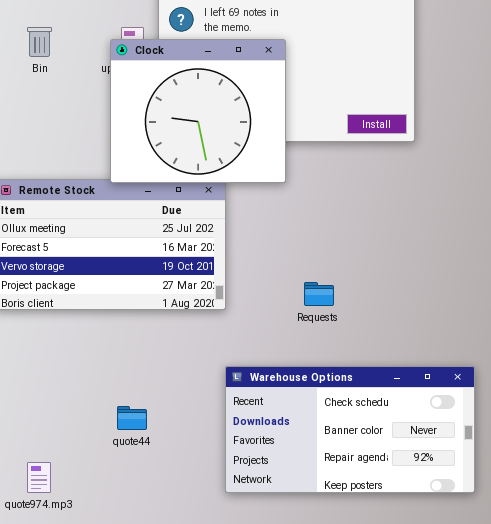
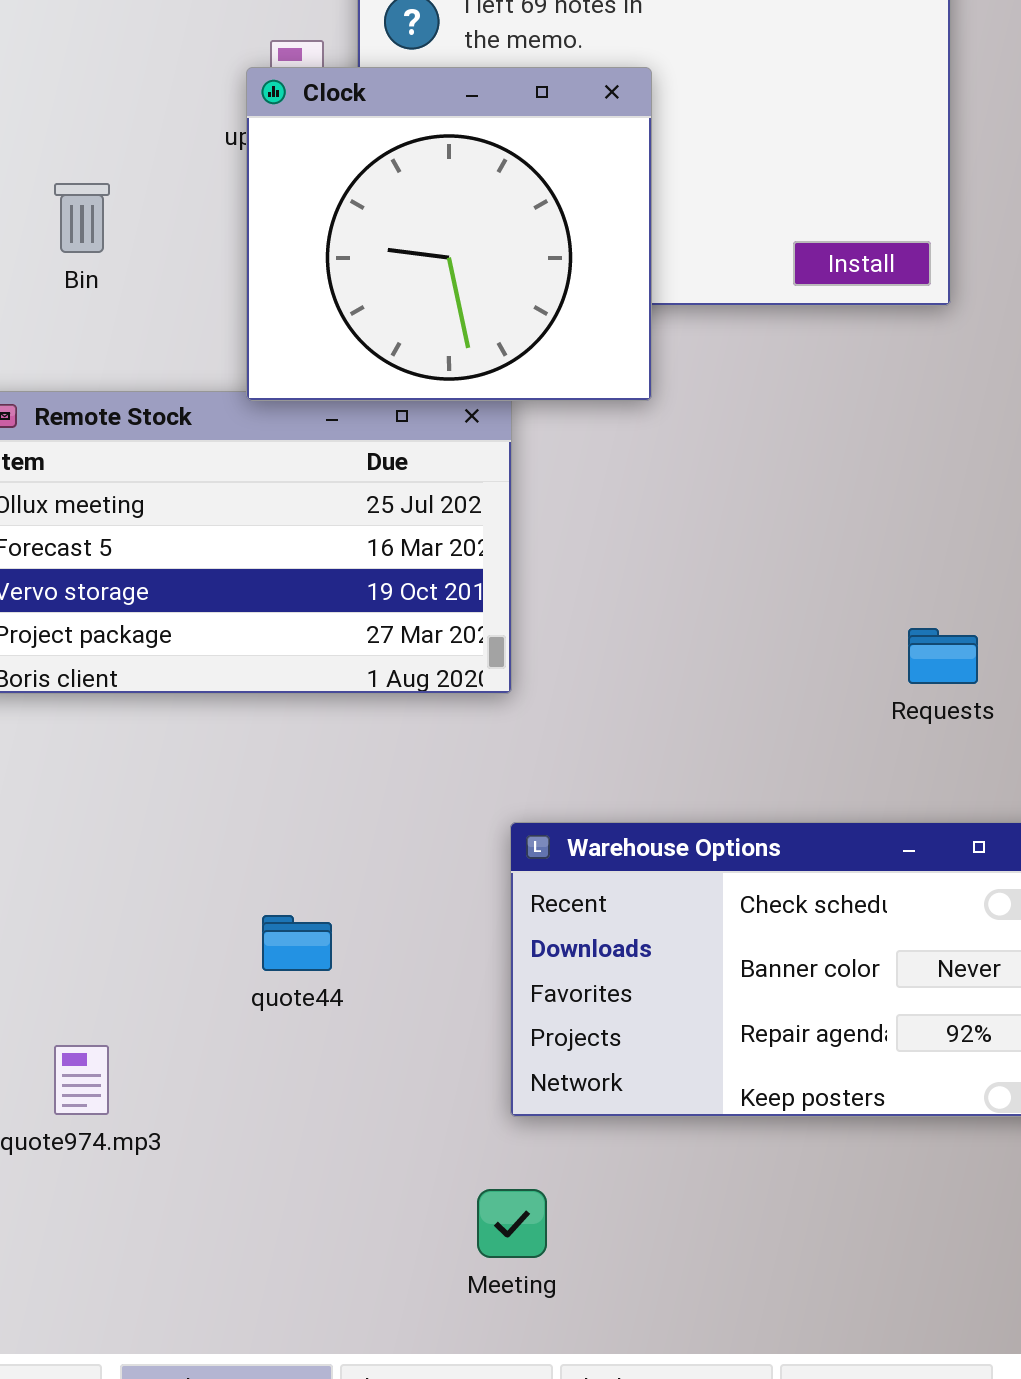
Bin: [27,27,52,57] -> [54,183,110,253], moved
Requests: [304,282,334,306] -> [908,628,978,684], moved

